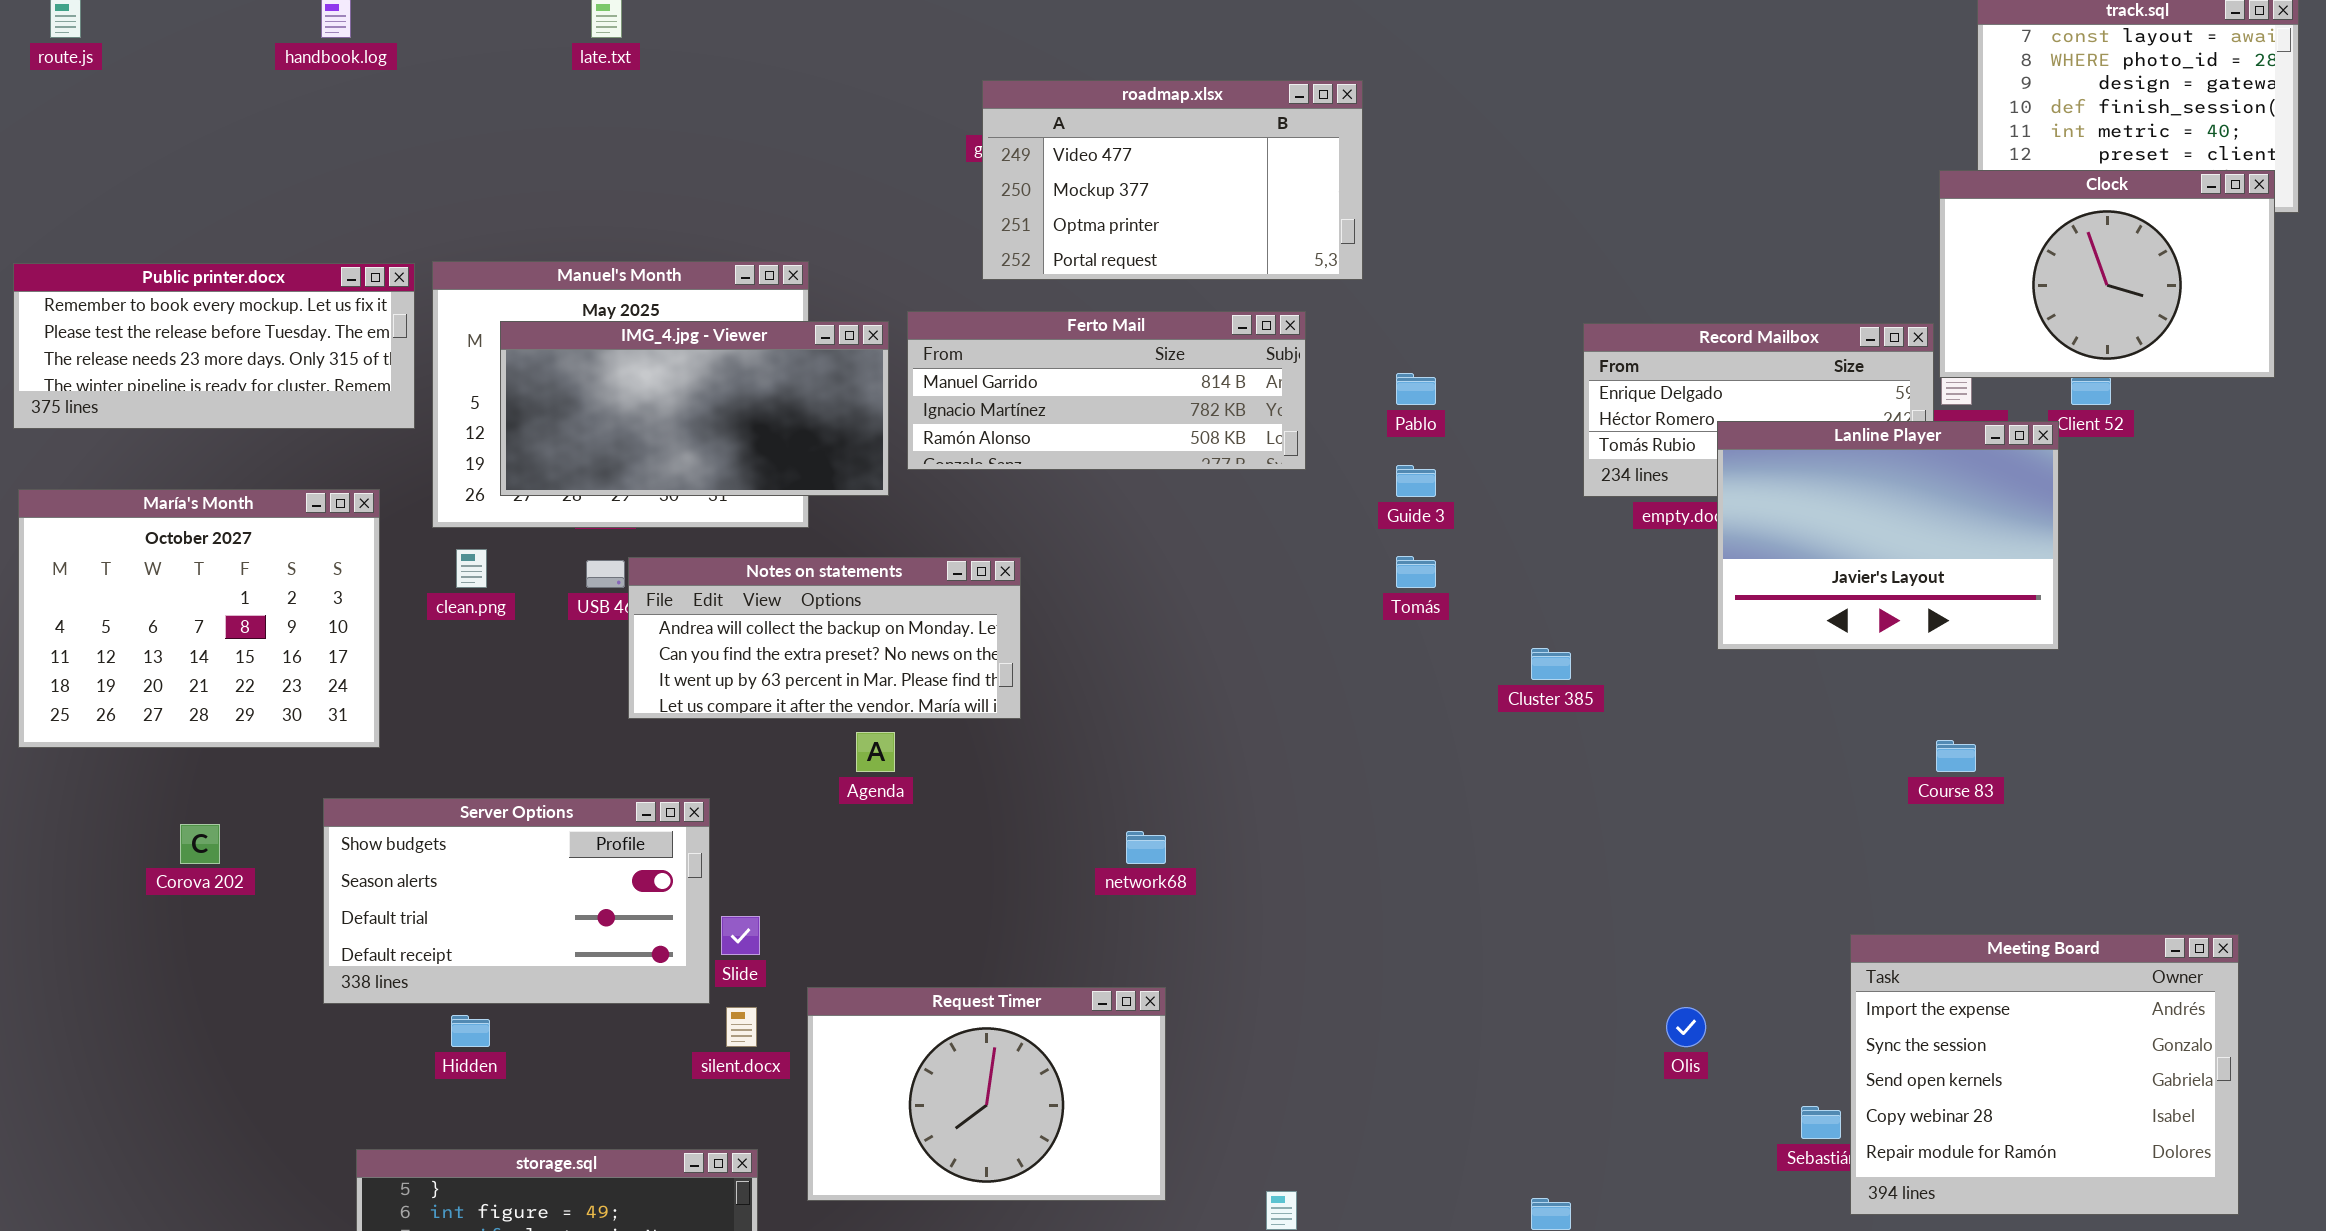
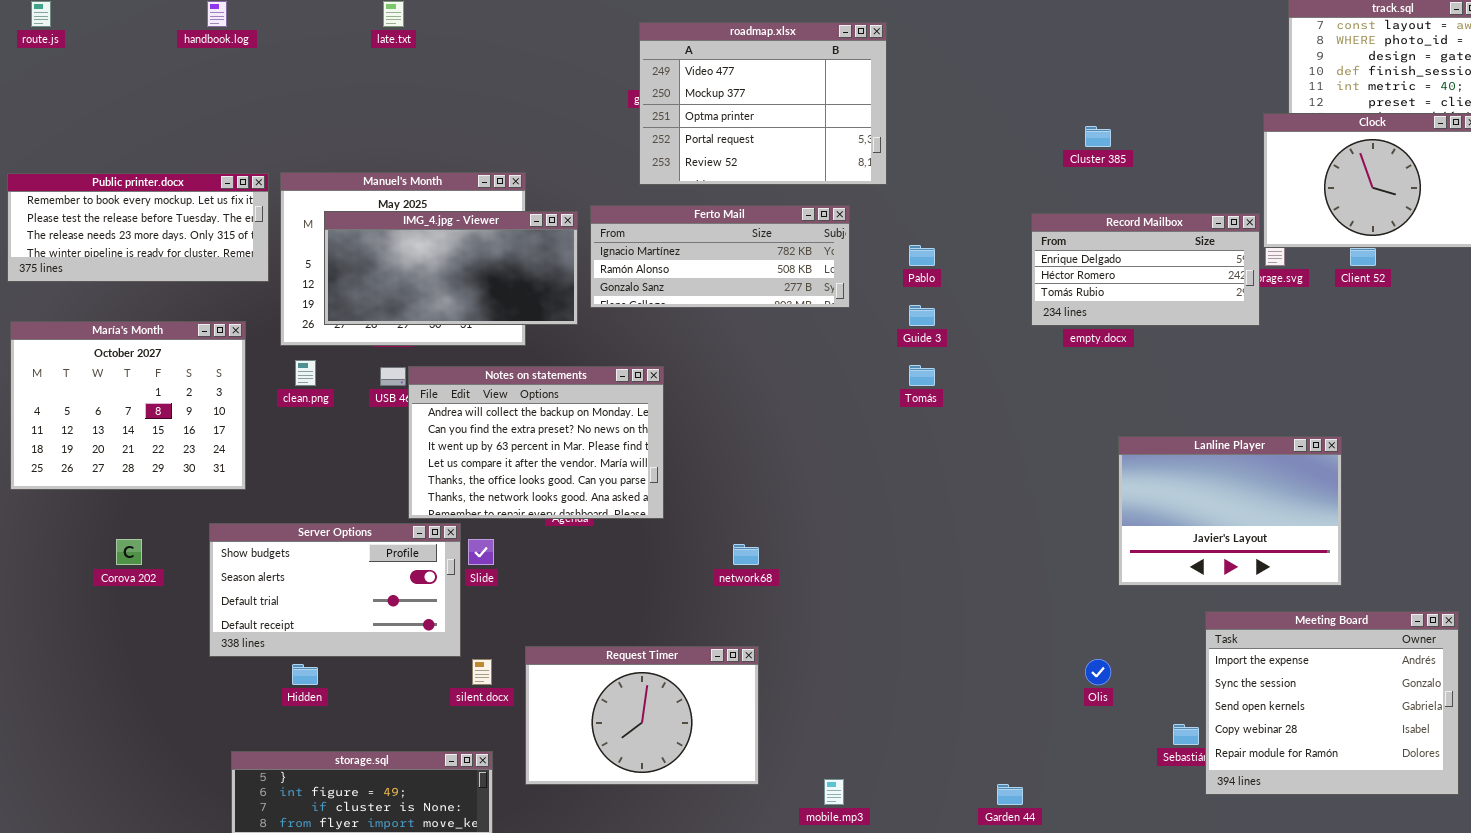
roadmap.xlsx: [982,80,1363,280] -> [639,22,887,185], resized
Ferto Mail: [907,311,1306,470] -> [590,205,850,308], scrolled down 1 row
Lanline Player: [1717,421,2059,650] -> [1118,436,1342,586], moved
Notes on statements: [628,557,1021,719] -> [408,366,664,519], resized
Cluster 385: [1531,648,1571,680] -> [1085,126,1111,147], moved
Slide: [721,916,760,955] -> [468,539,494,565], moved

